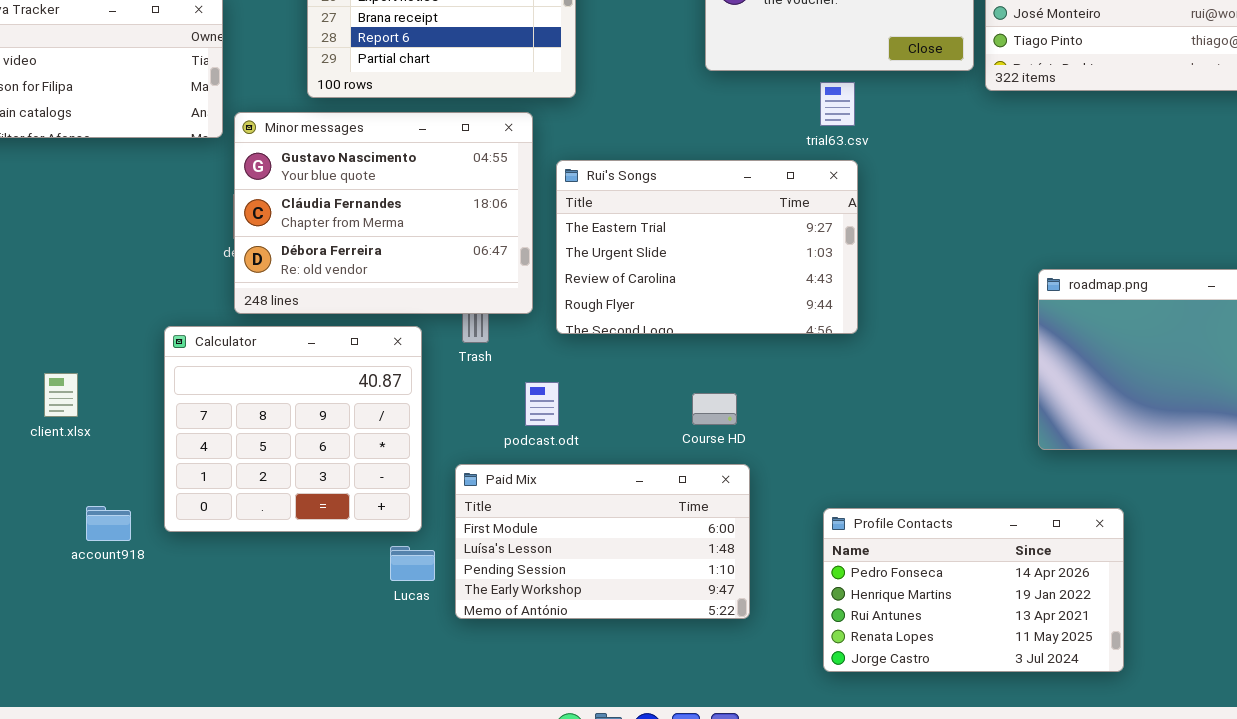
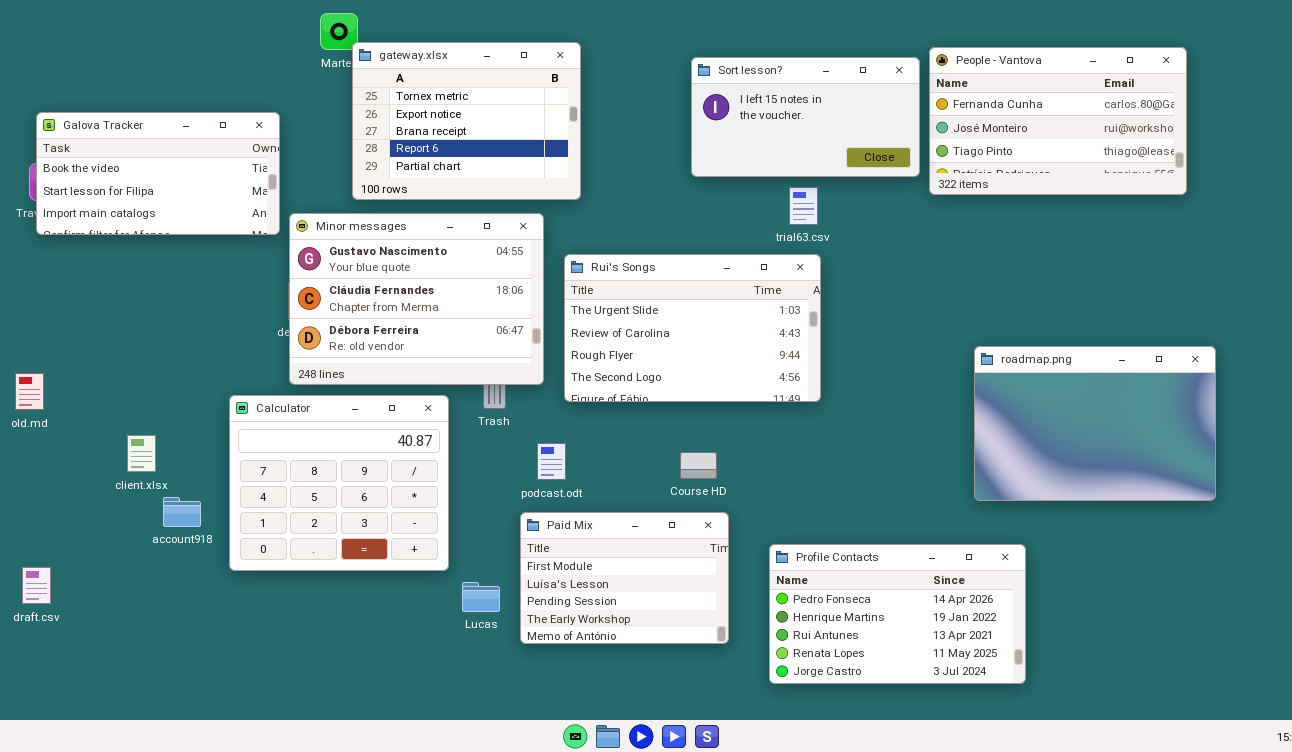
Rui's Songs: [556,160,858,334] -> [564,254,821,402], scrolled down 1 row
Paid Mix: [455,464,750,619] -> [520,512,729,644], resized
account918: [86,506,131,541] -> [163,497,201,527], moved
Profile Contacts: [823,508,1124,672] -> [769,544,1026,684], moved
Lucas: [390,546,435,581] -> [462,582,500,612], moved

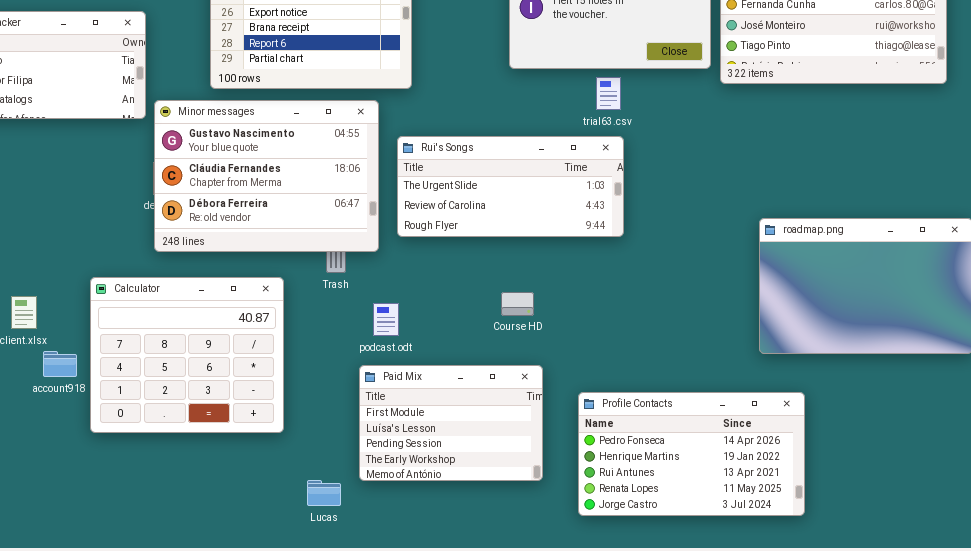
Rui's Songs: [564,254,821,402] -> [397,136,624,237], resized
Calculator: [229,395,449,571] -> [90,277,284,433], moved
Course HD: [680,452,717,479] -> [501,292,534,316], moved
Lucas: [462,582,500,612] -> [307,480,341,506], moved

